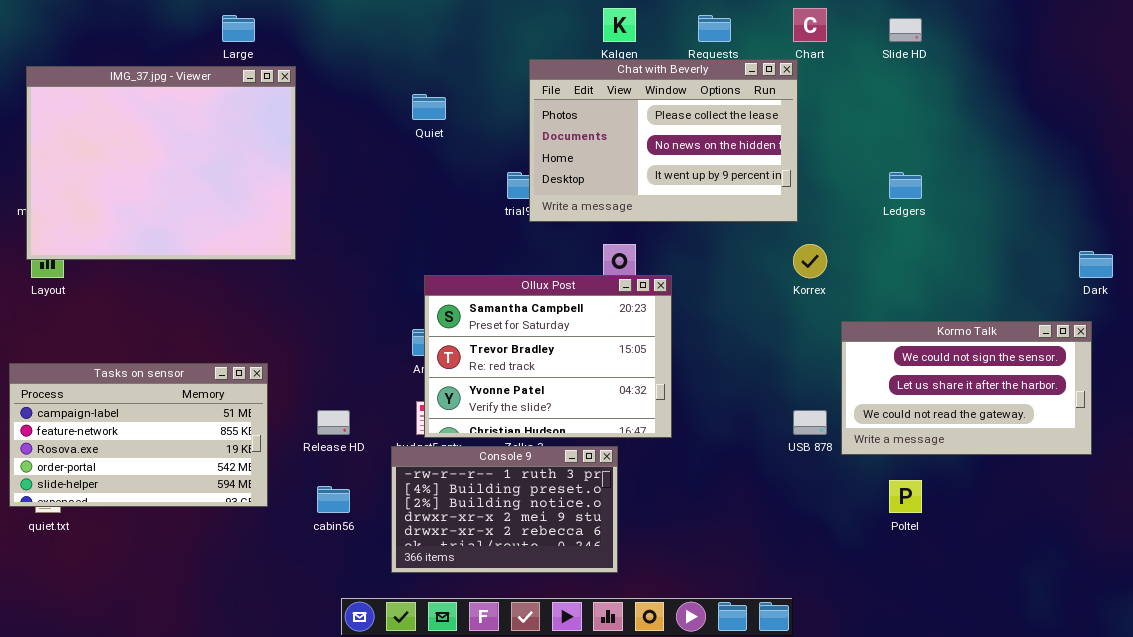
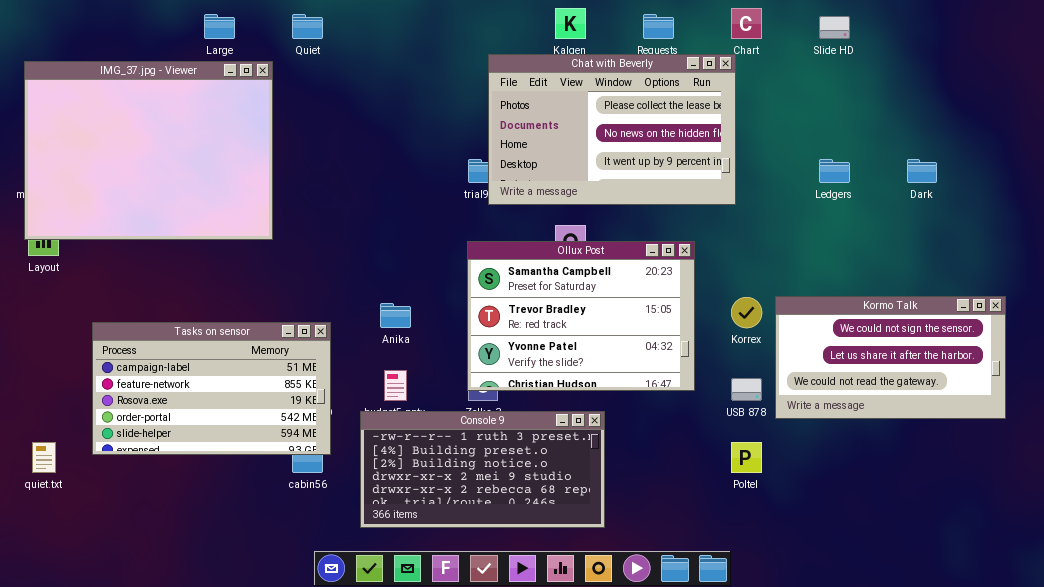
Quiet: [412,94,446,120] -> [292,14,323,39], moved
Korrex: [793,244,827,278] -> [731,297,762,328], moved
Dark: [1079,251,1113,278] -> [907,159,937,183], moved
Ollux Post: [424,275,672,438] -> [467,241,695,391], moved
Tasks on sensor: [9,363,268,507] -> [92,322,331,455], moved
Console 9: [391,446,618,573] -> [360,411,605,528], resized
Poltel: [889,480,922,513] -> [731,442,762,473], moved

